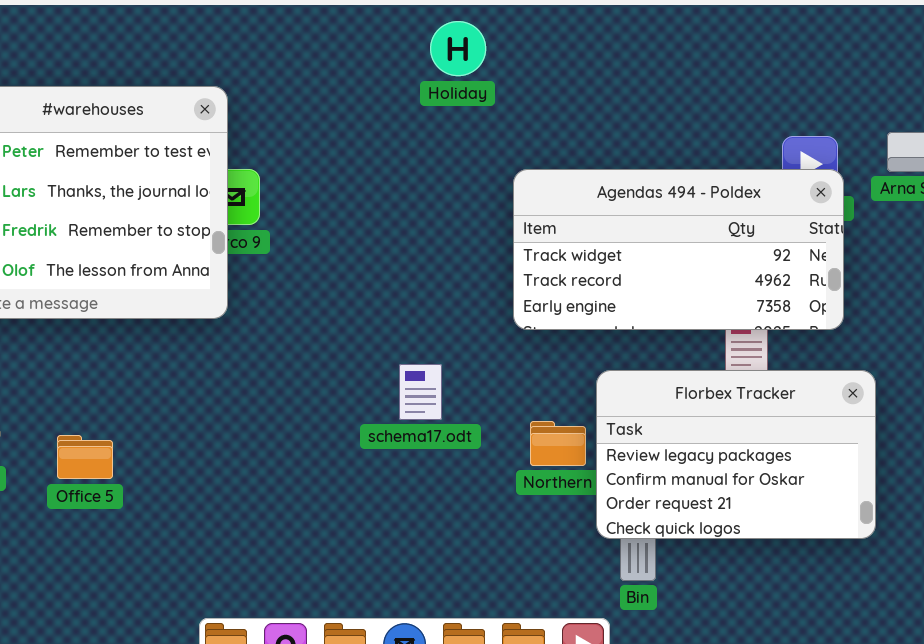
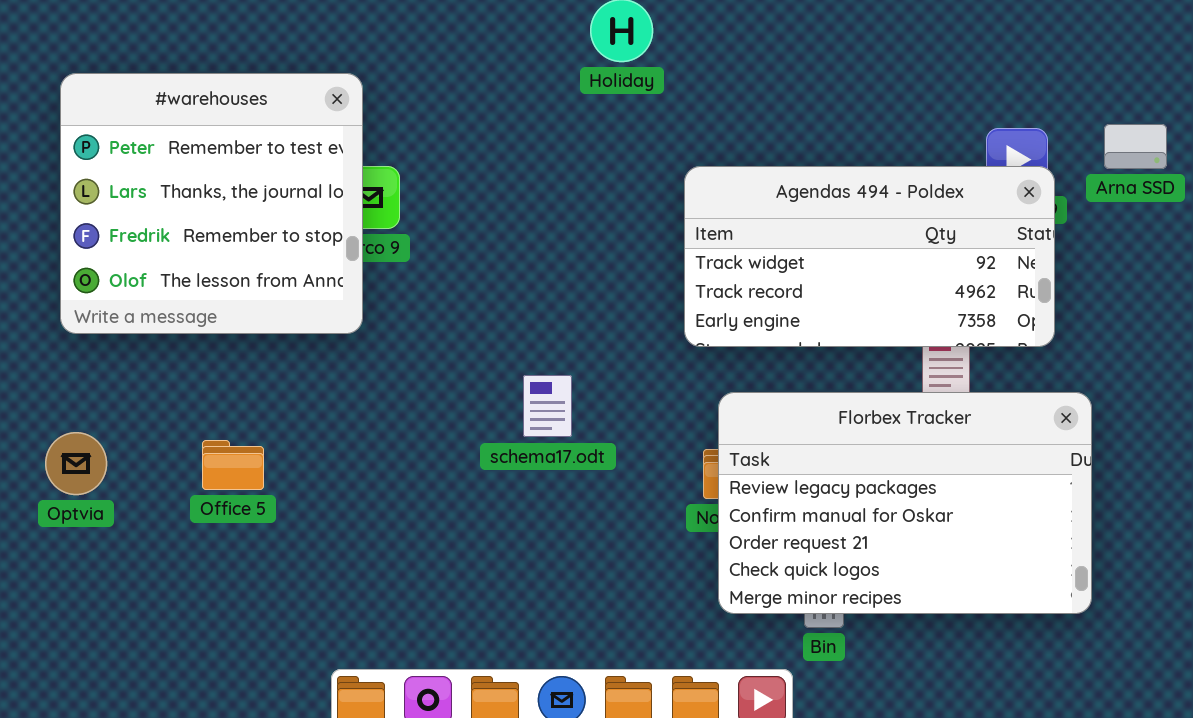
schema17.odt: [399,364,442,420] -> [523,375,572,437], moved
Florbex Tracker: [596,370,876,539] -> [718,392,1092,614], resized
Office 5: [57,435,113,479] -> [202,440,264,490], moved

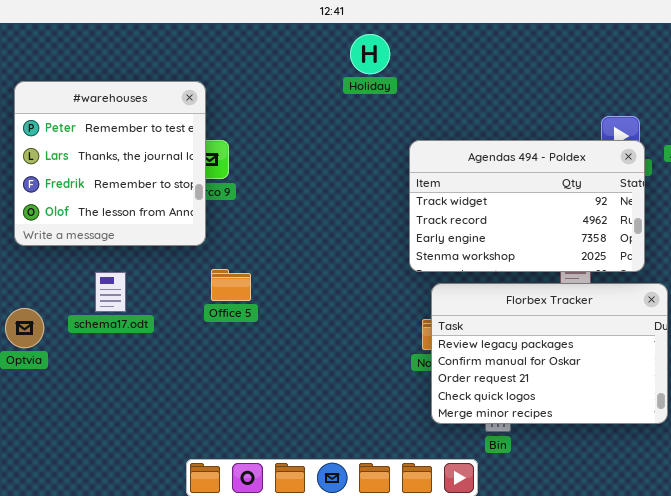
Agendas 494 - Poldex: [684,166,1055,347] -> [409,140,645,272], resized
schema17.odt: [523,375,572,437] -> [95,272,126,312], moved
Office 5: [202,440,264,490] -> [211,269,251,301], moved

